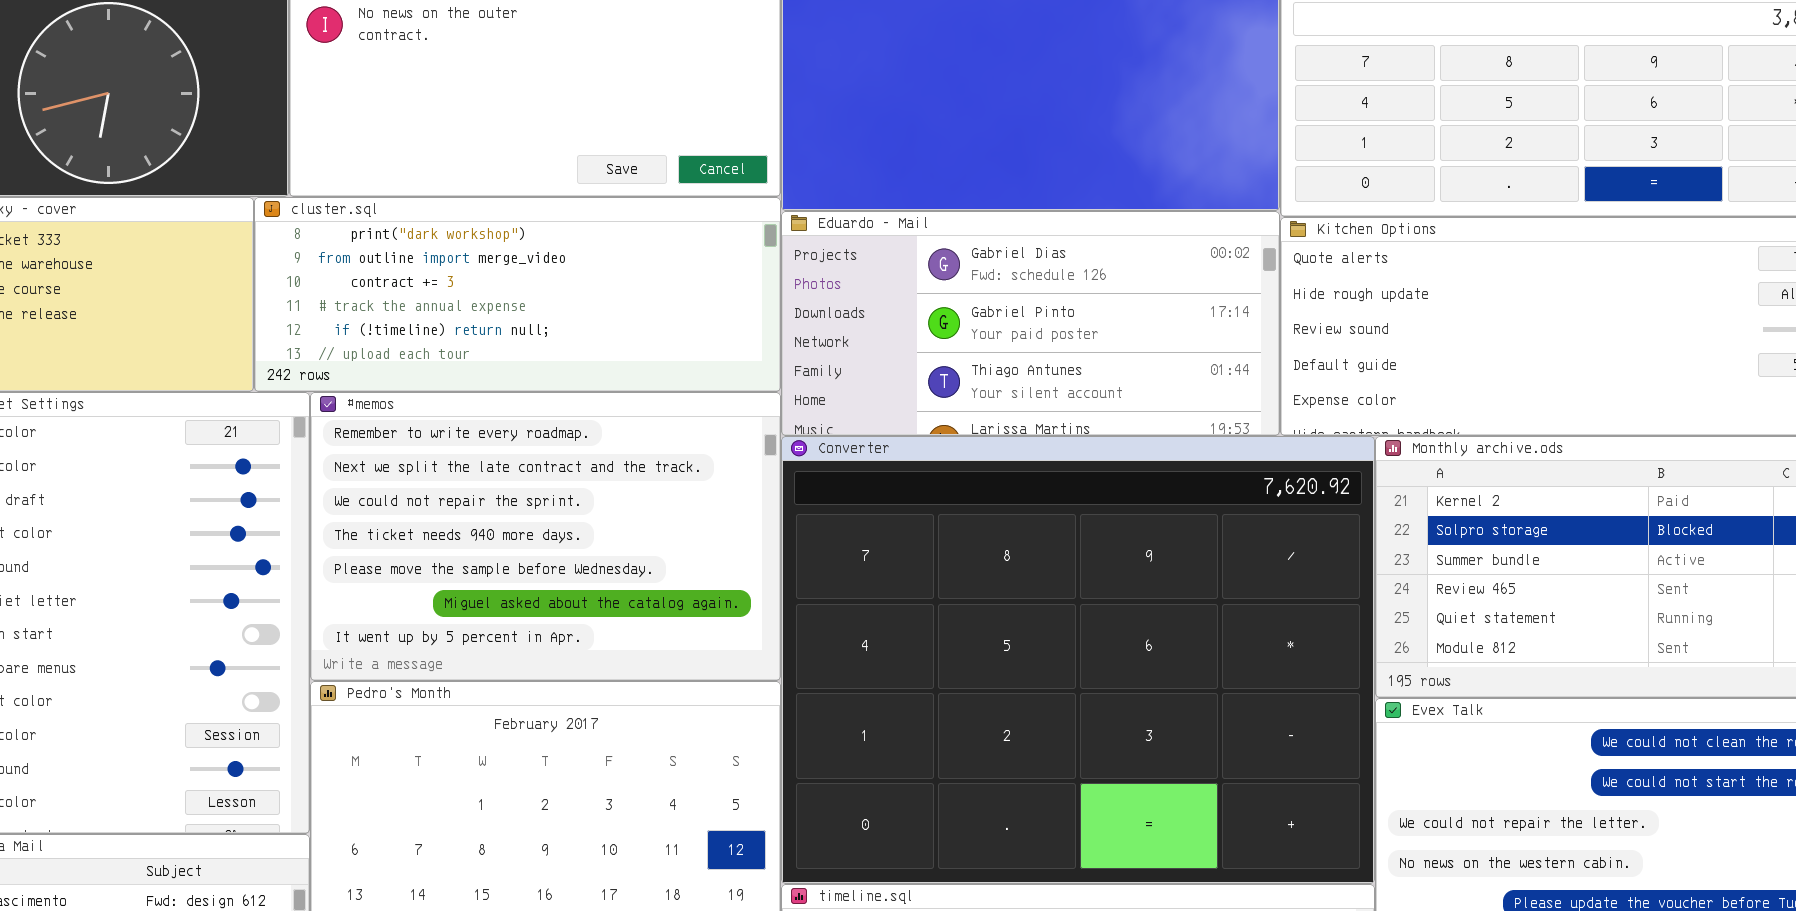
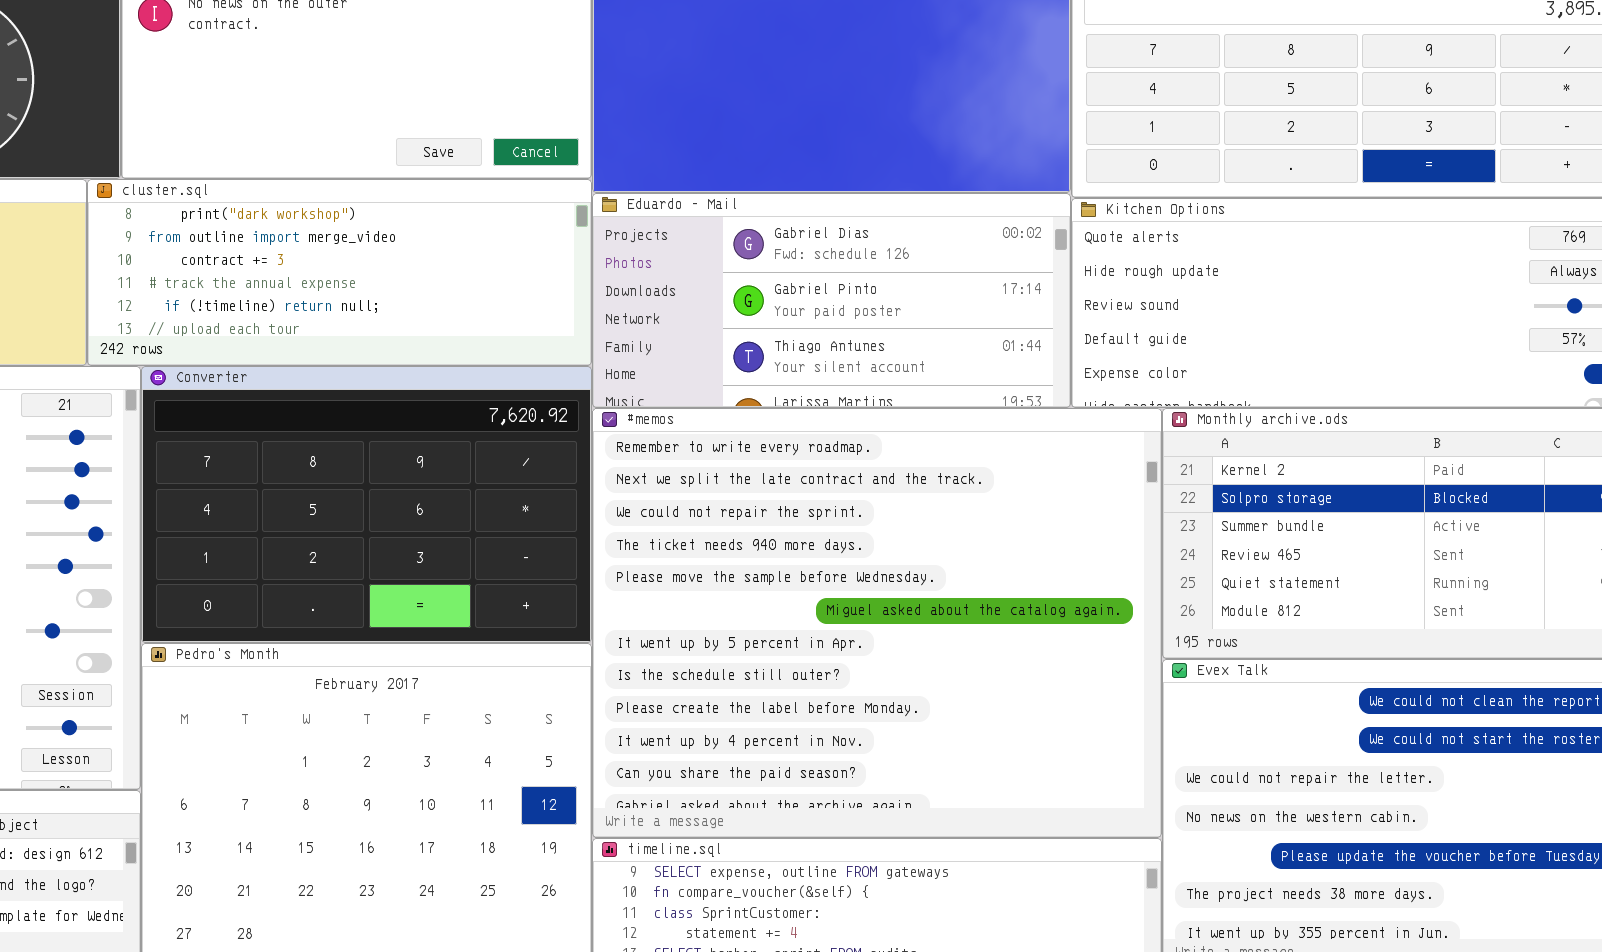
#memos: [310,392,781,681] -> [592,408,1162,838], moved, resized
Converter: [781,436,1375,884] -> [141,366,592,643], moved, resized

